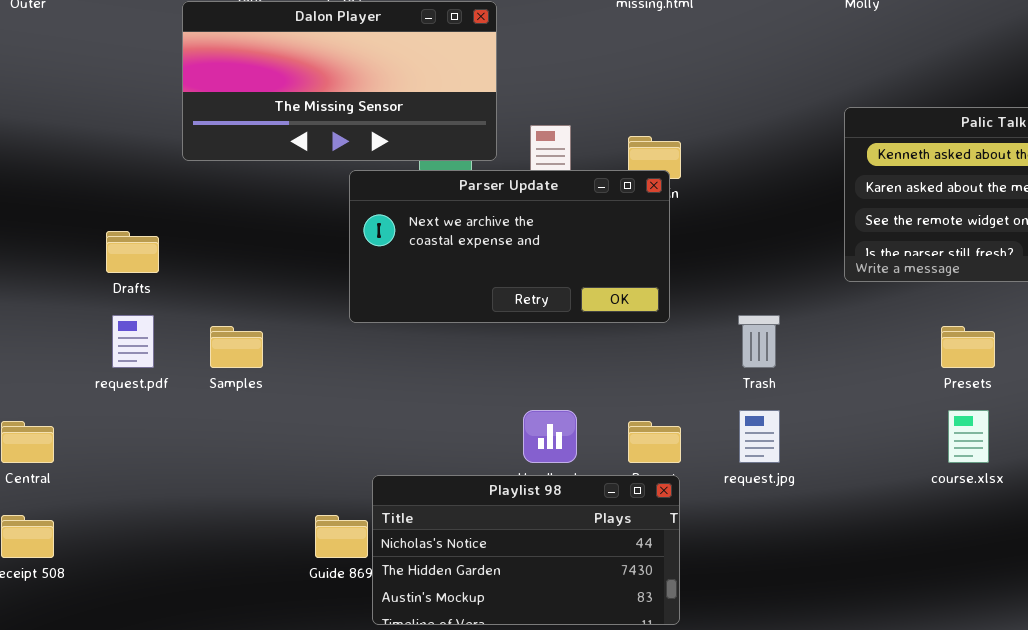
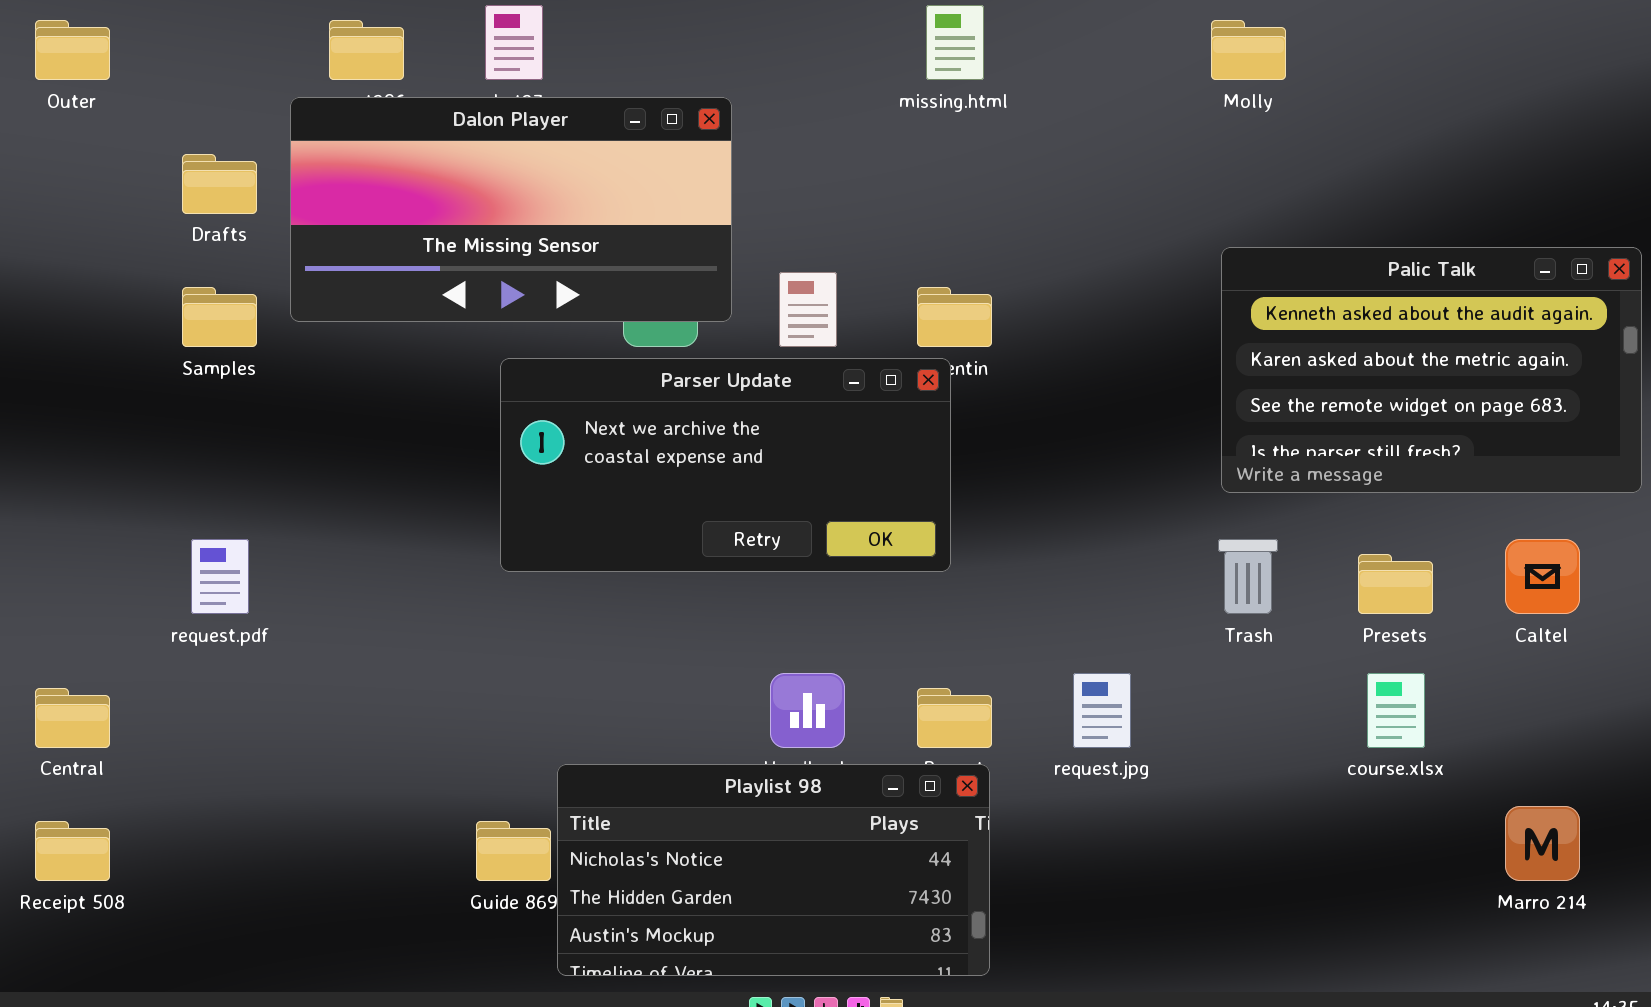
Parser Update: [349,170,670,323] -> [500,358,951,572], moved
Drafts: [106,231,159,273] -> [182,154,257,214], moved
Trash: [738,315,780,368] -> [1218,539,1278,614], moved
Samples: [210,326,263,368] -> [182,287,257,347], moved

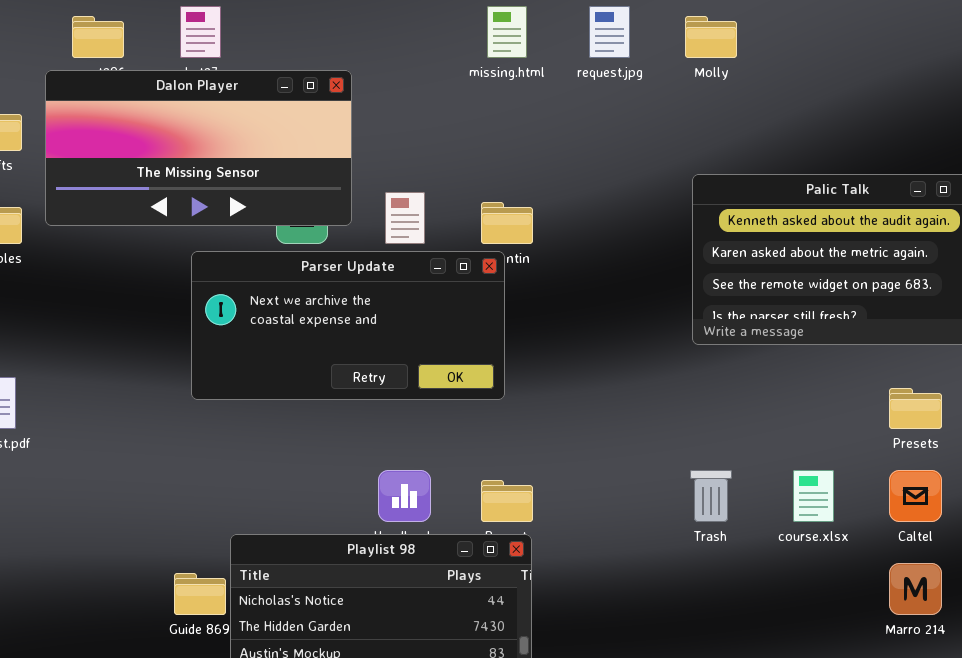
Trash: [1218,539,1278,614] -> [690,470,732,522], moved
Caltel: [1505,539,1580,614] -> [889,470,942,522], moved
Presets: [1358,554,1433,614] -> [889,388,942,429], moved
request.jpg: [1073,673,1131,748] -> [589,6,630,58], moved

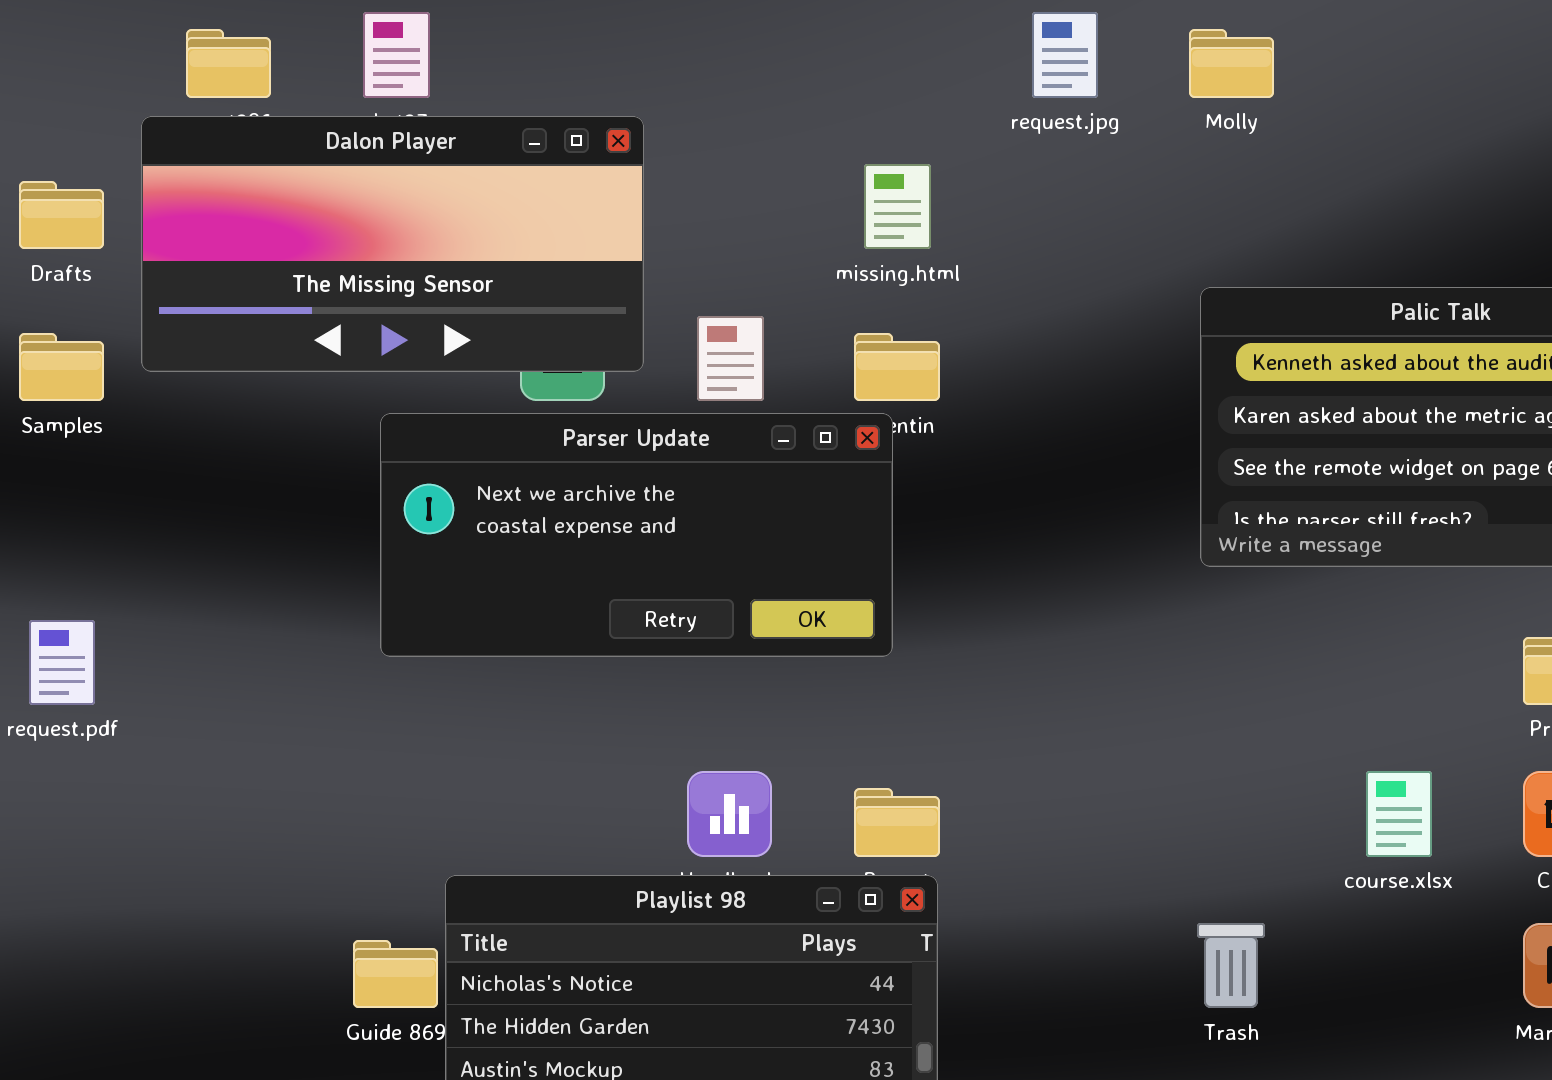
missing.html: [487,6,527,58] -> [864,164,931,249], moved
Trash: [690,470,732,522] -> [1197,923,1265,1008], moved

